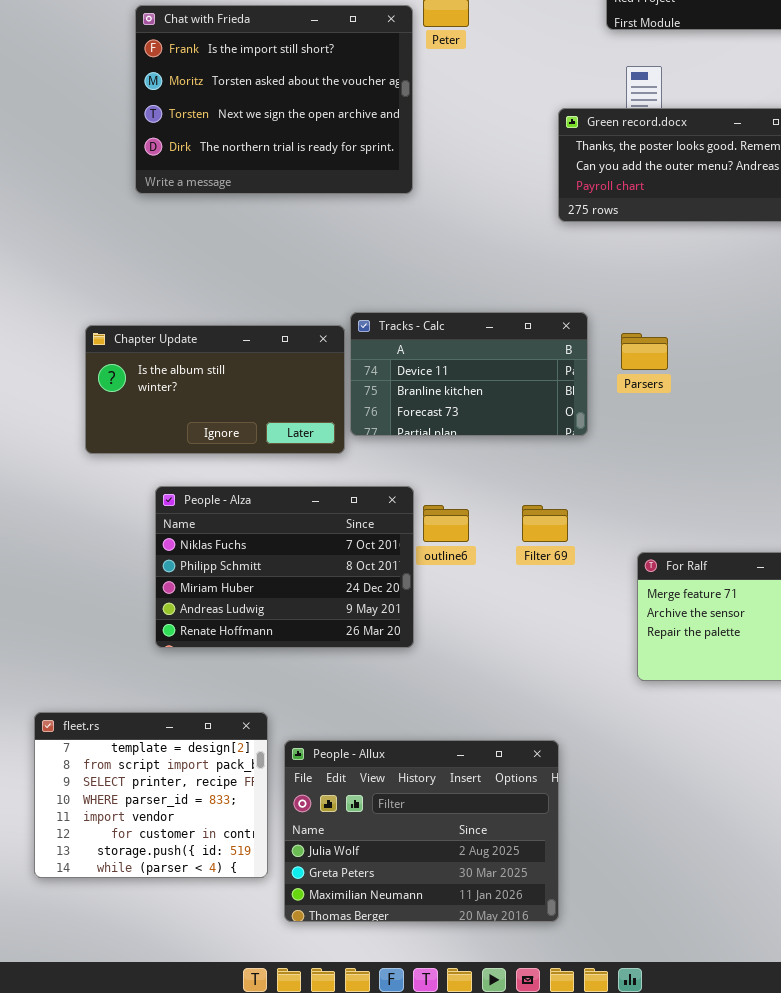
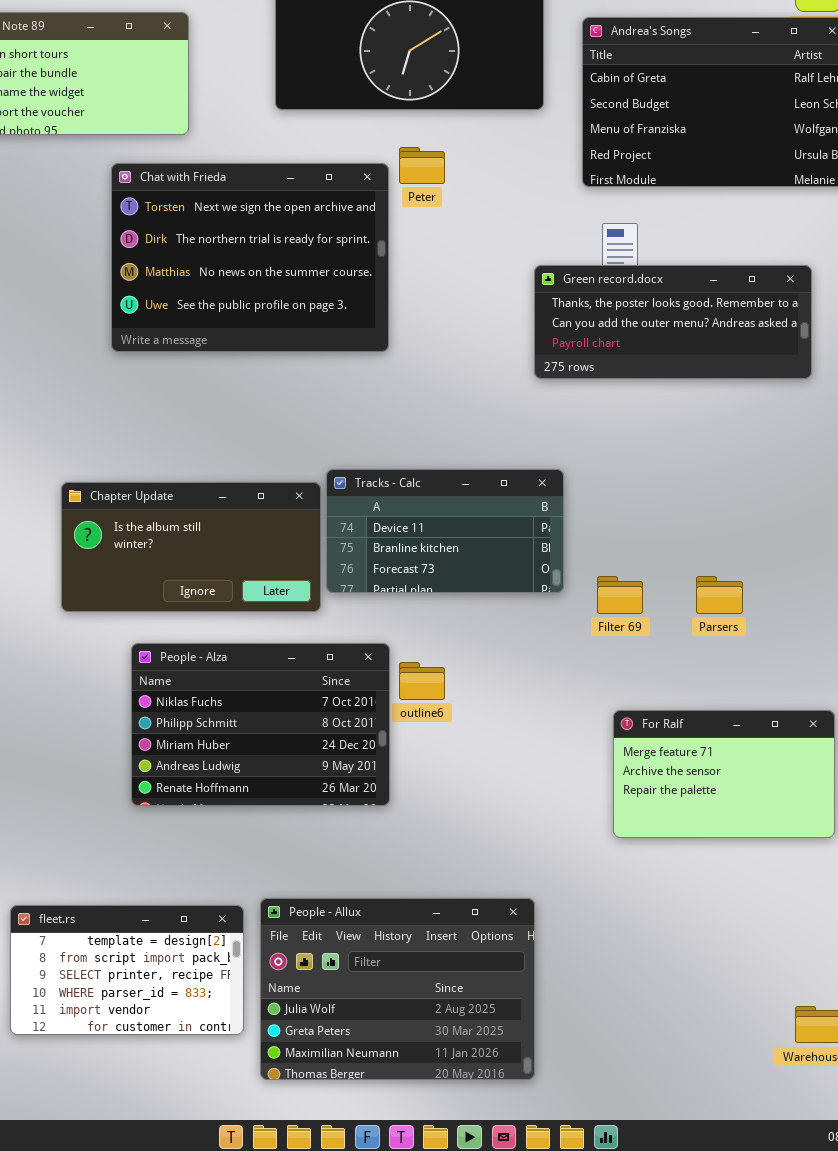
Chat with Frieda: [135,5,413,194] -> [111,163,389,352], scrolled down 2 rows
Parsers: [621,333,668,370] -> [696,576,743,614], moved
Filter 69: [522,505,568,542] -> [597,576,643,614], moved
fleet.rs: [34,712,268,878] -> [10,905,244,1035], resized

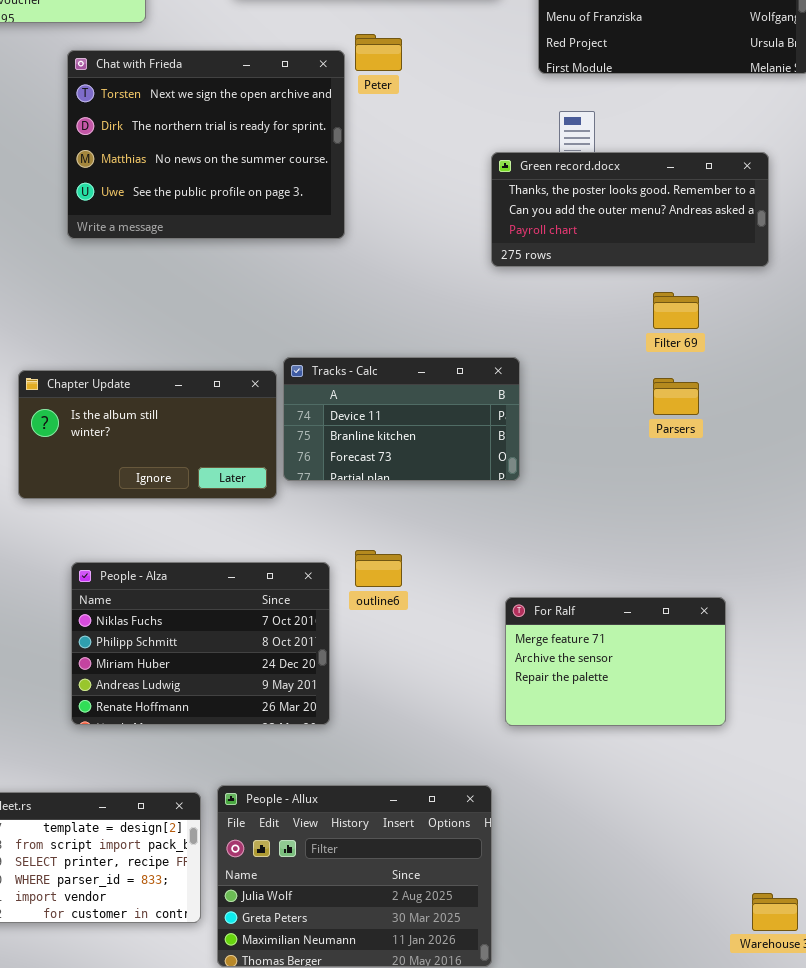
Filter 69: [597,576,643,614] -> [653,292,699,329], moved
Parsers: [696,576,743,614] -> [653,378,699,415], moved
People - Alza: [131,643,390,806] -> [71,562,330,725], moved
For Ralf: [613,710,835,838] -> [505,597,726,726], moved

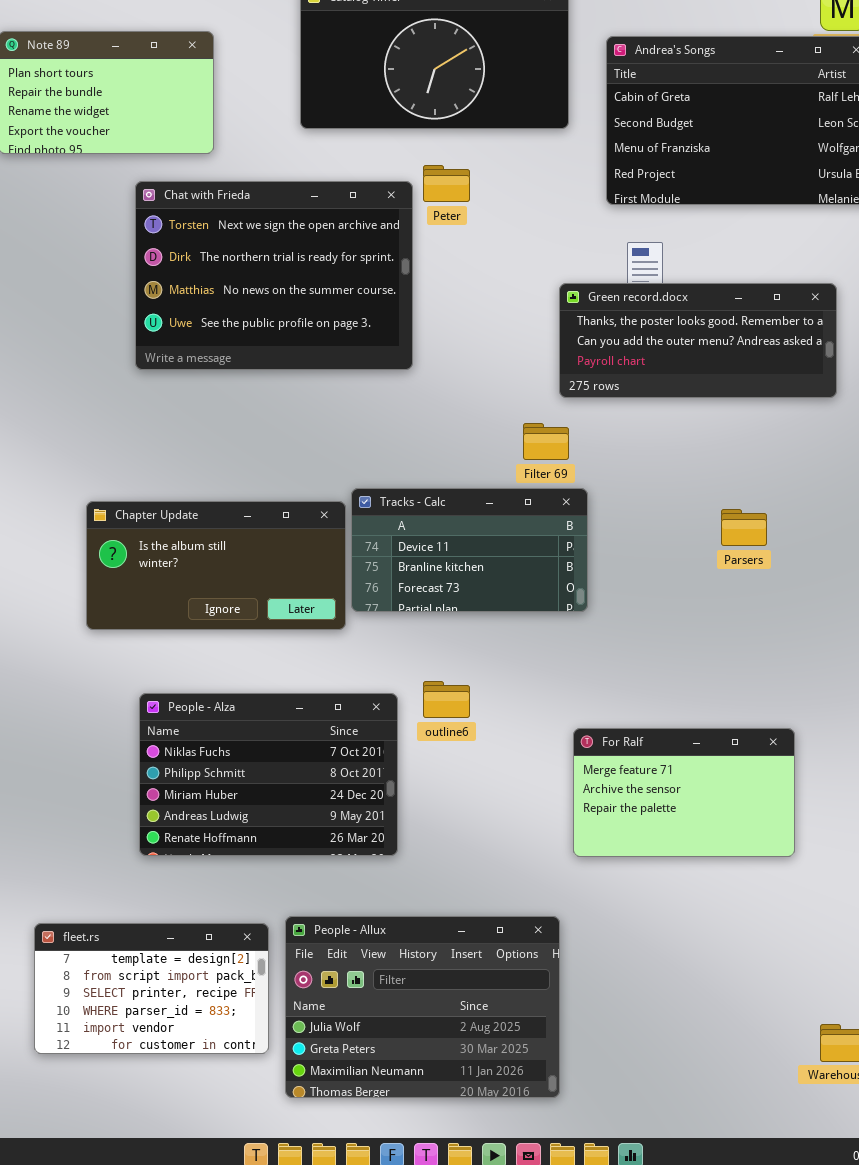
Filter 69: [653,292,699,329] -> [523,423,569,460], moved

